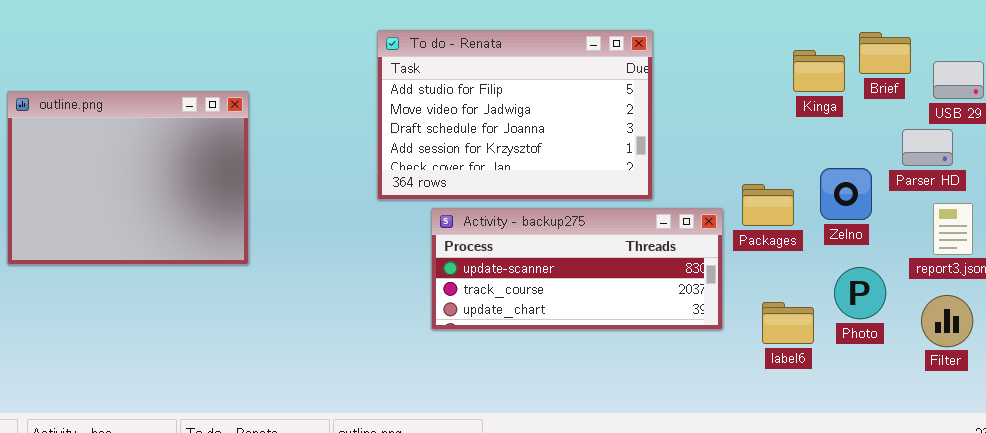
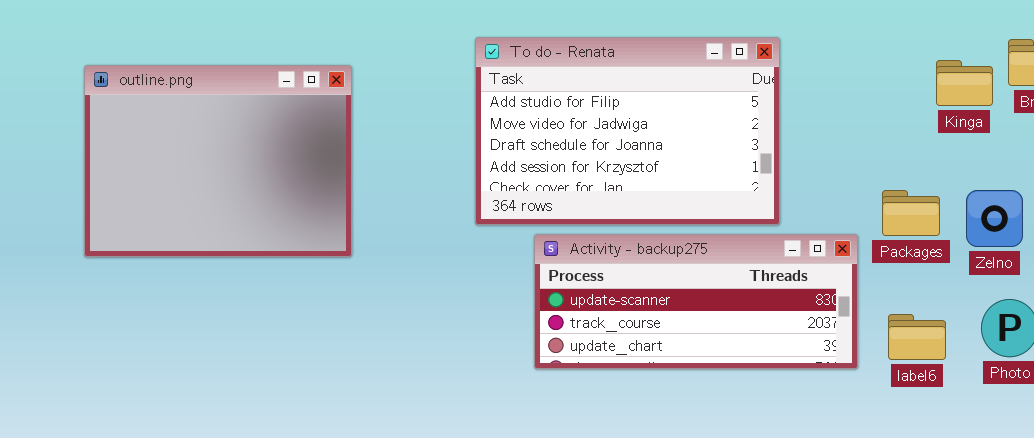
outline.png: [7,91,249,265] -> [84,65,352,257], moved
Packages: [742,184,794,226] -> [882,190,940,236], moved
label6: [762,302,814,344] -> [888,314,946,360], moved

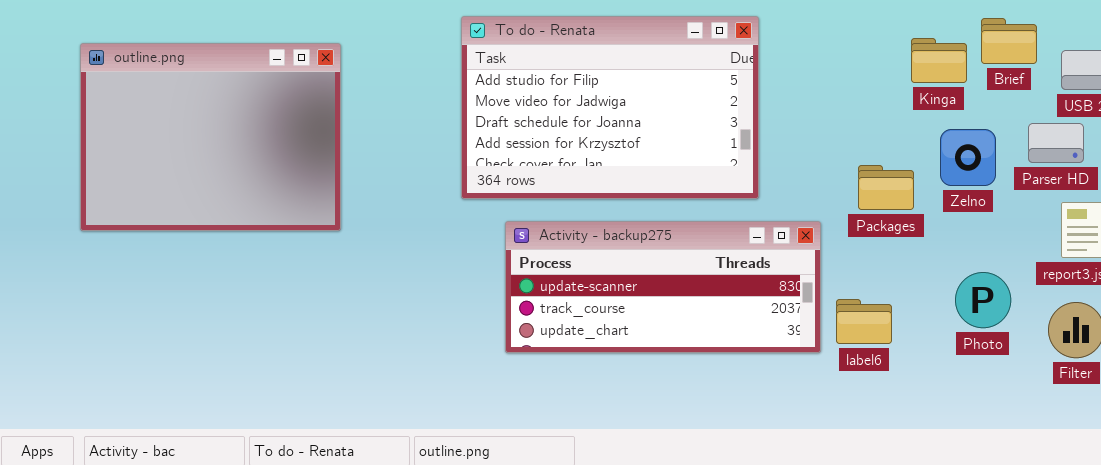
Zelno: [966,190,1023,247] -> [940,129,996,186], moved
Activity - backup275: [534,234,858,369] -> [505,221,821,353], moved
label6: [888,314,946,360] -> [836,299,892,344], moved

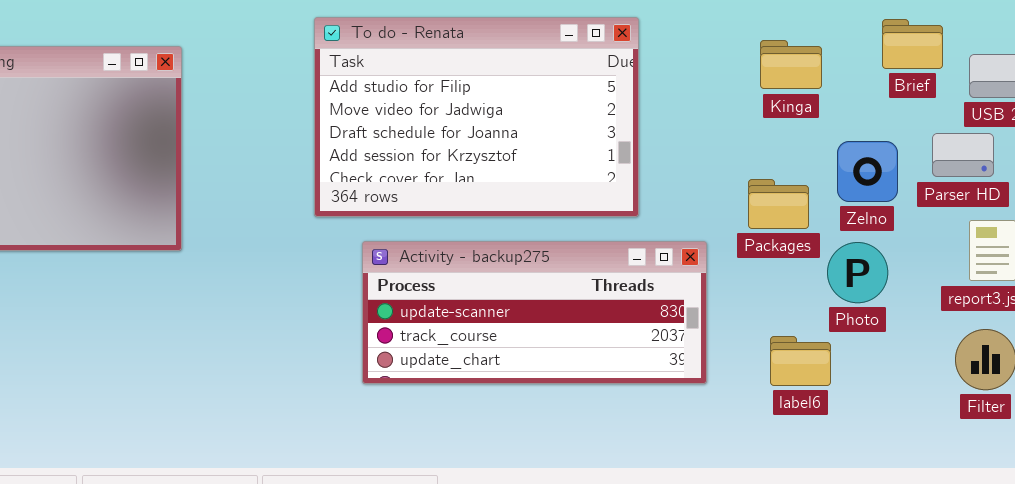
Kinga: [911,38,967,83] -> [760,40,822,89], moved
Photo: [955,272,1011,328] -> [827,242,888,303], moved
label6: [836,299,892,344] -> [770,336,831,386], moved

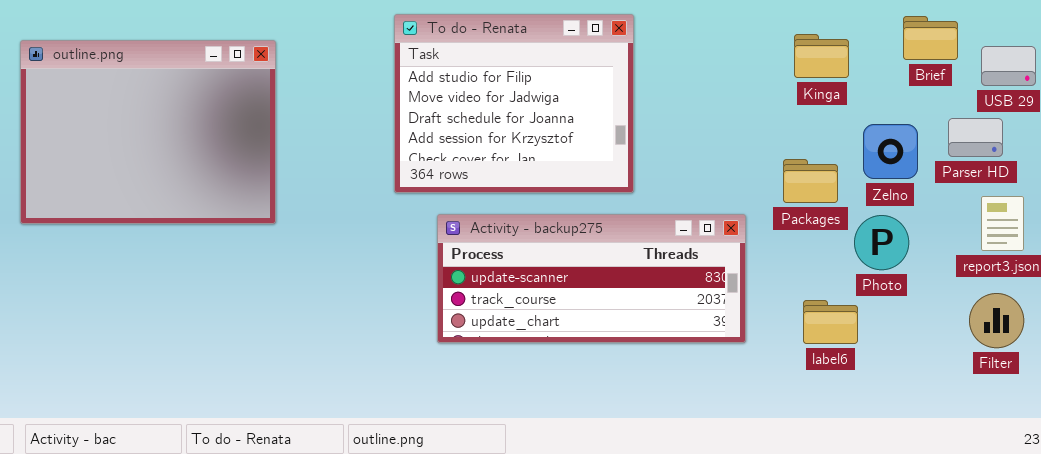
To do - Renata: [314,17,639,217] -> [394,14,634,193], resized

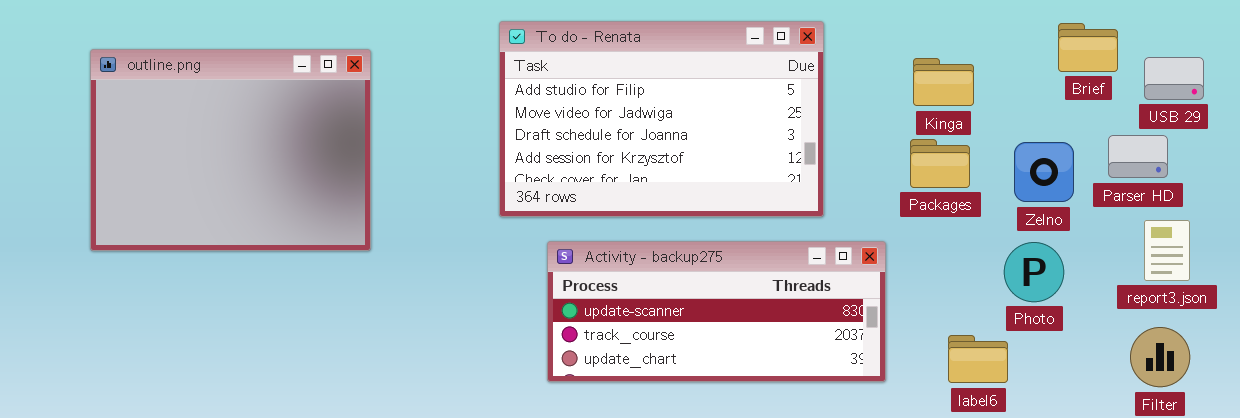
To do - Renata: [394,14,634,193] -> [499,21,824,217], resized
Kinga: [794,34,849,78] -> [913,58,974,106], moved
Packages: [783,159,838,203] -> [910,139,970,188], moved

